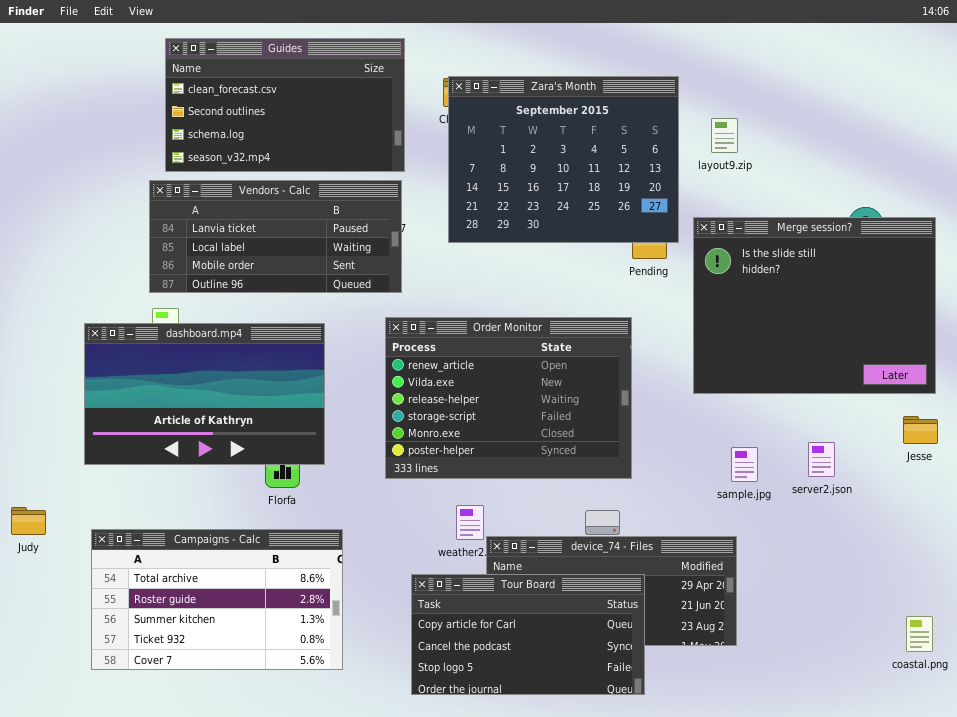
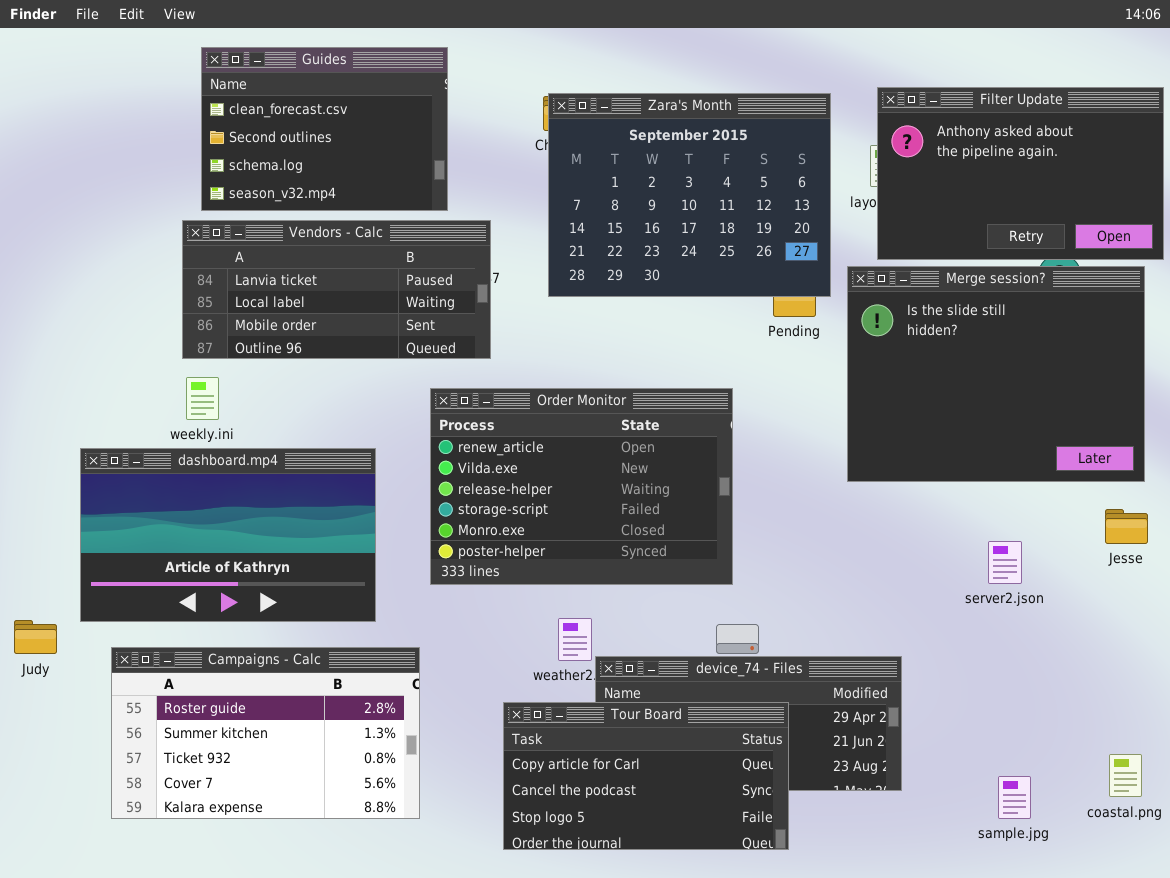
Guides: [165,38,405,172] -> [201,47,448,211], resized
Filter Update: none -> [877,87,1164,260], opened
Order Monitor: [385,317,632,479] -> [430,388,733,585], moved
dashboard.mp4: [84,323,325,465] -> [80,448,376,622], moved
sample.jpg: [731,447,758,482] -> [998,776,1031,819], moved
Campaigns - Calc: [91,529,343,670] -> [111,647,420,819], scrolled down 1 row

